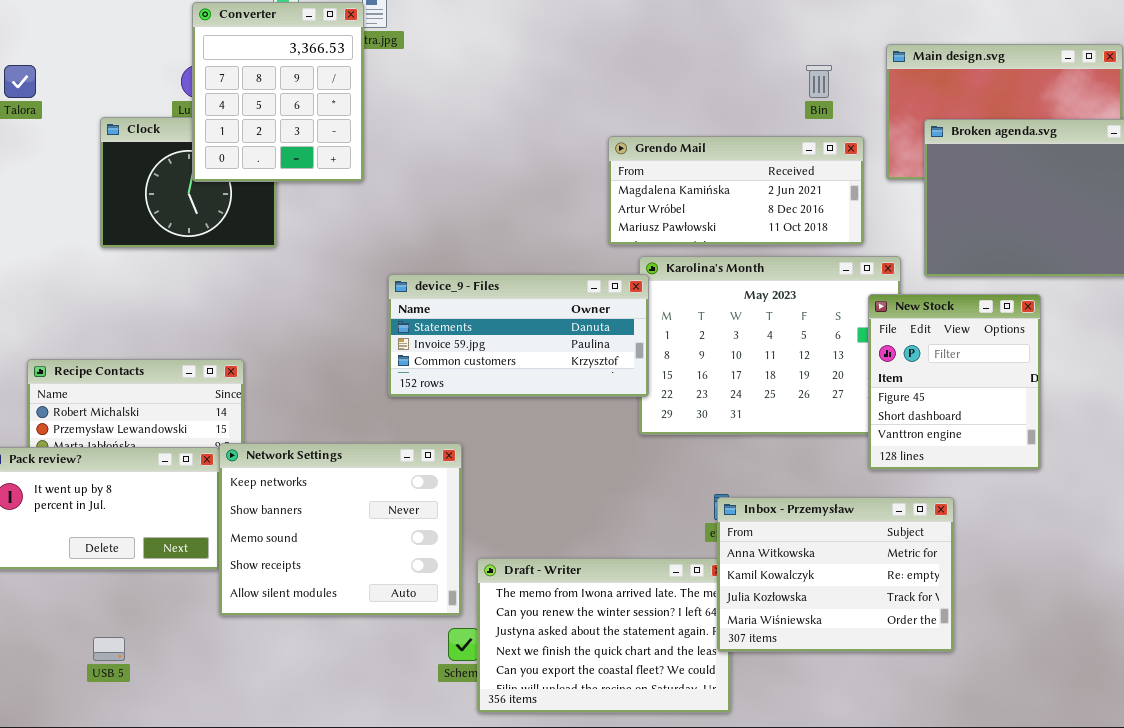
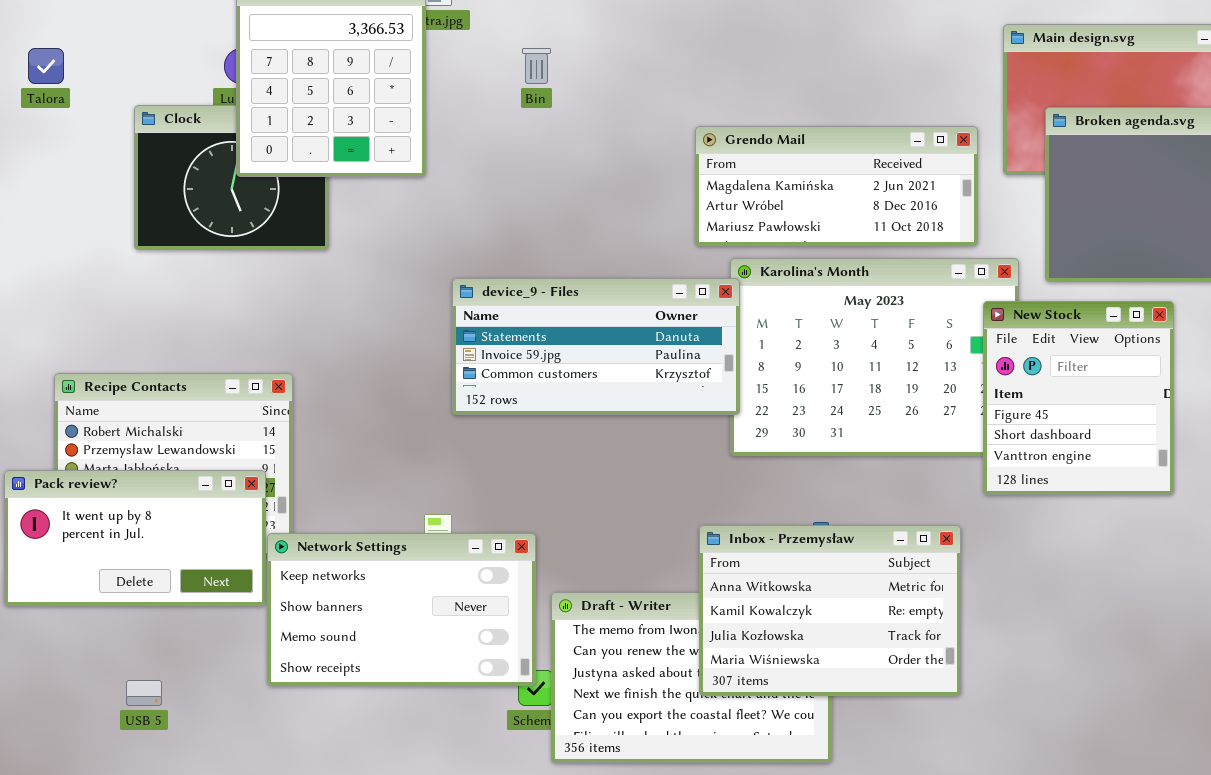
Bin: [806,65,832,98] -> [522,48,551,84], moved
Network Settings: [219,443,462,616] -> [267,533,536,686], moved, resized
Inbox - Przemysław: [717,497,954,652] -> [699,525,961,696], moved

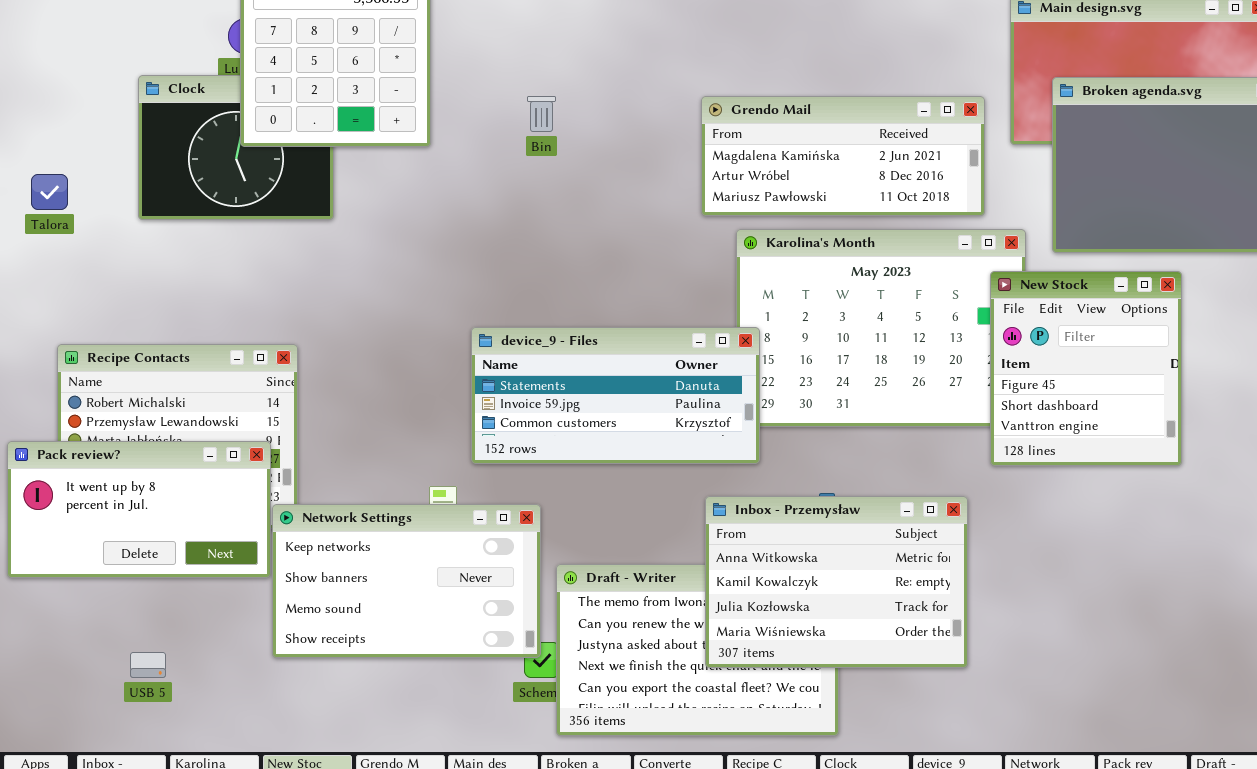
Talora: [28,48,64,84] -> [31,174,68,210], moved
Bin: [522,48,551,84] -> [527,96,556,132], moved
device_9 - Files: [452,278,740,415] -> [471,327,760,464], moved

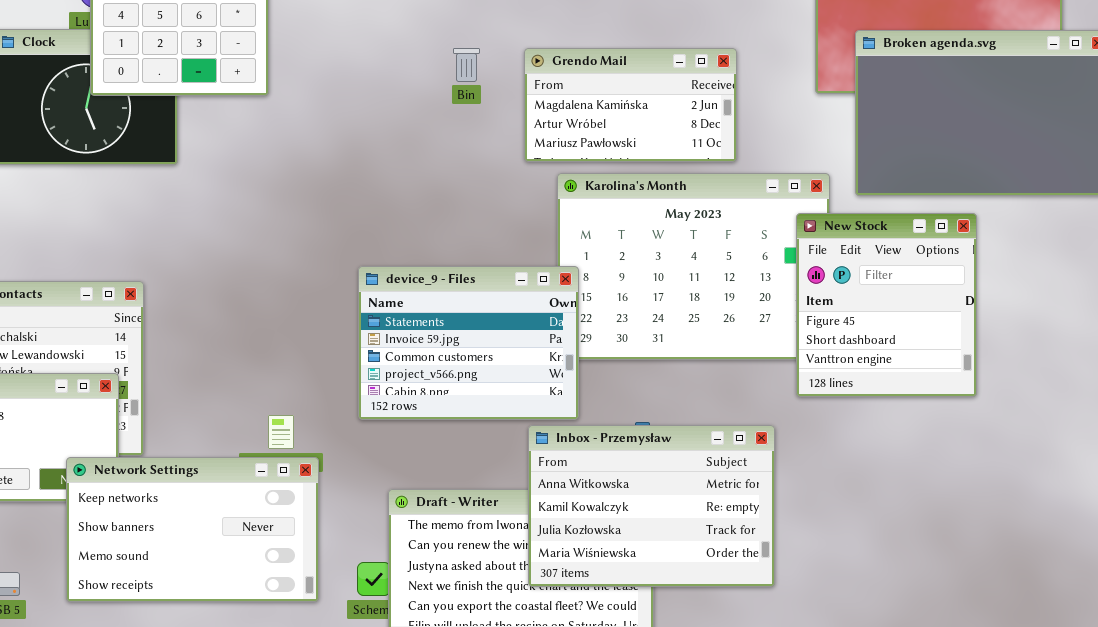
Bin: [527,96,556,132] -> [453,48,480,82], moved
Grendo Mail: [701,96,985,216] -> [524,48,737,162], resized
device_9 - Files: [471,327,760,464] -> [358,266,579,420], resized
Network Settings: [272,504,541,658] -> [66,457,319,602], moved

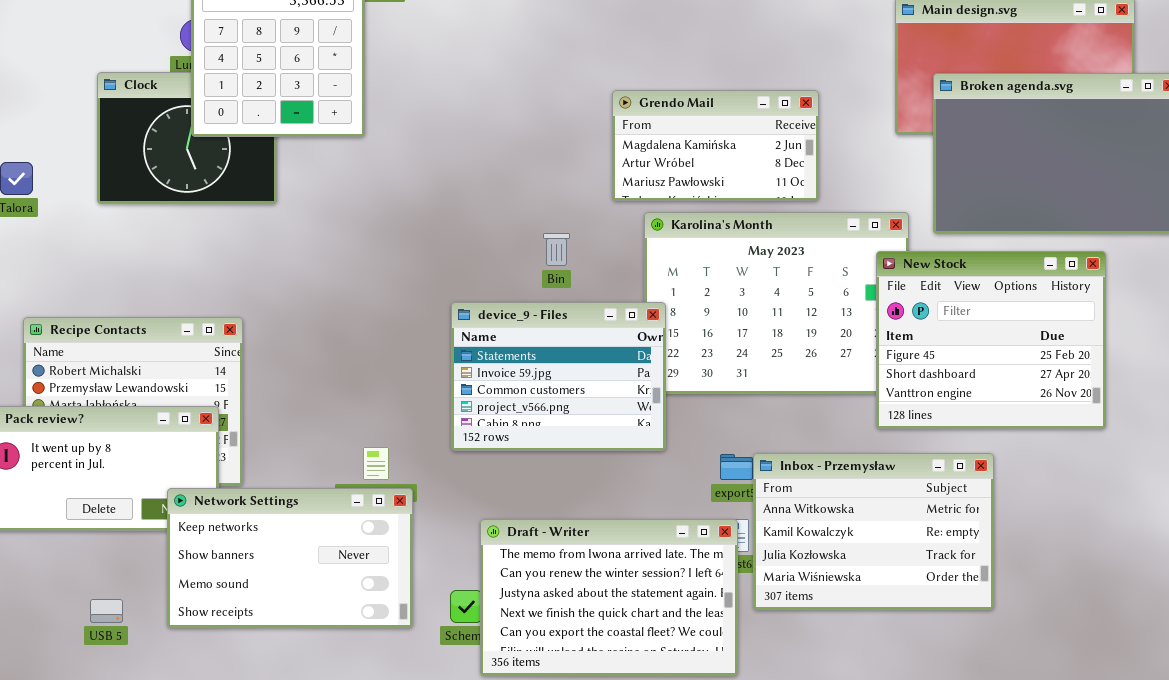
Bin: [453,48,480,82] -> [543,233,570,266], moved
New Stock: [796,213,977,397] -> [876,251,1106,429], resized
Inbox - Przemysław: [528,425,775,587] -> [753,453,994,610], moved

